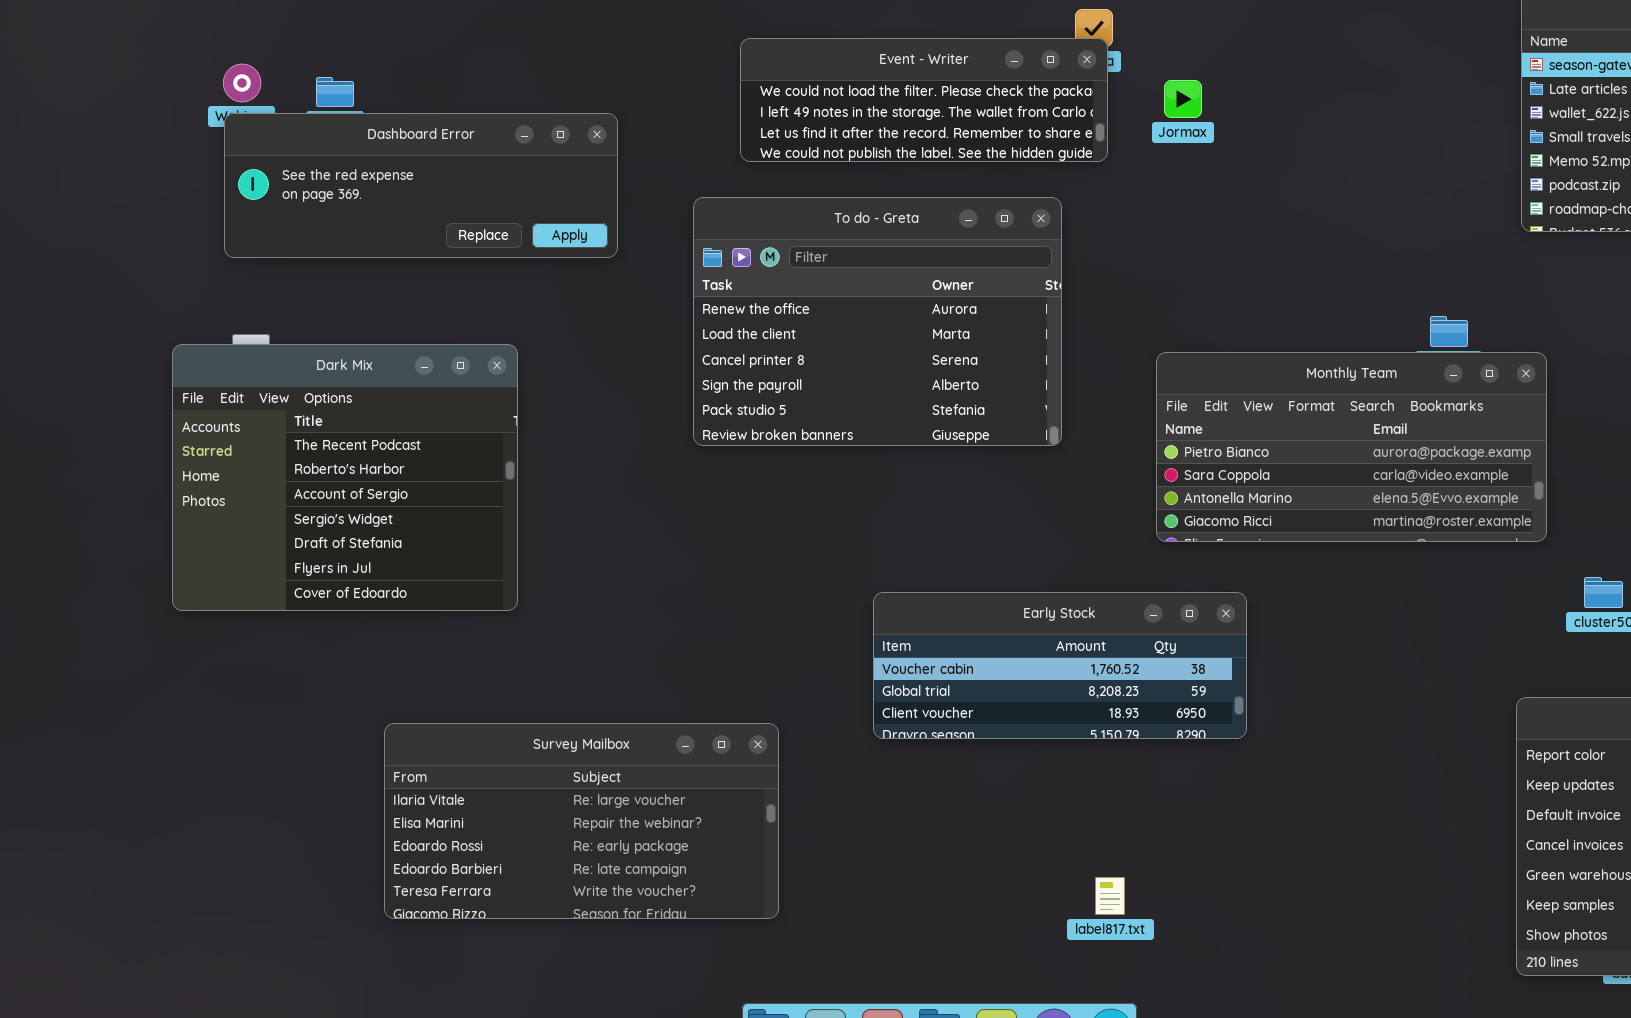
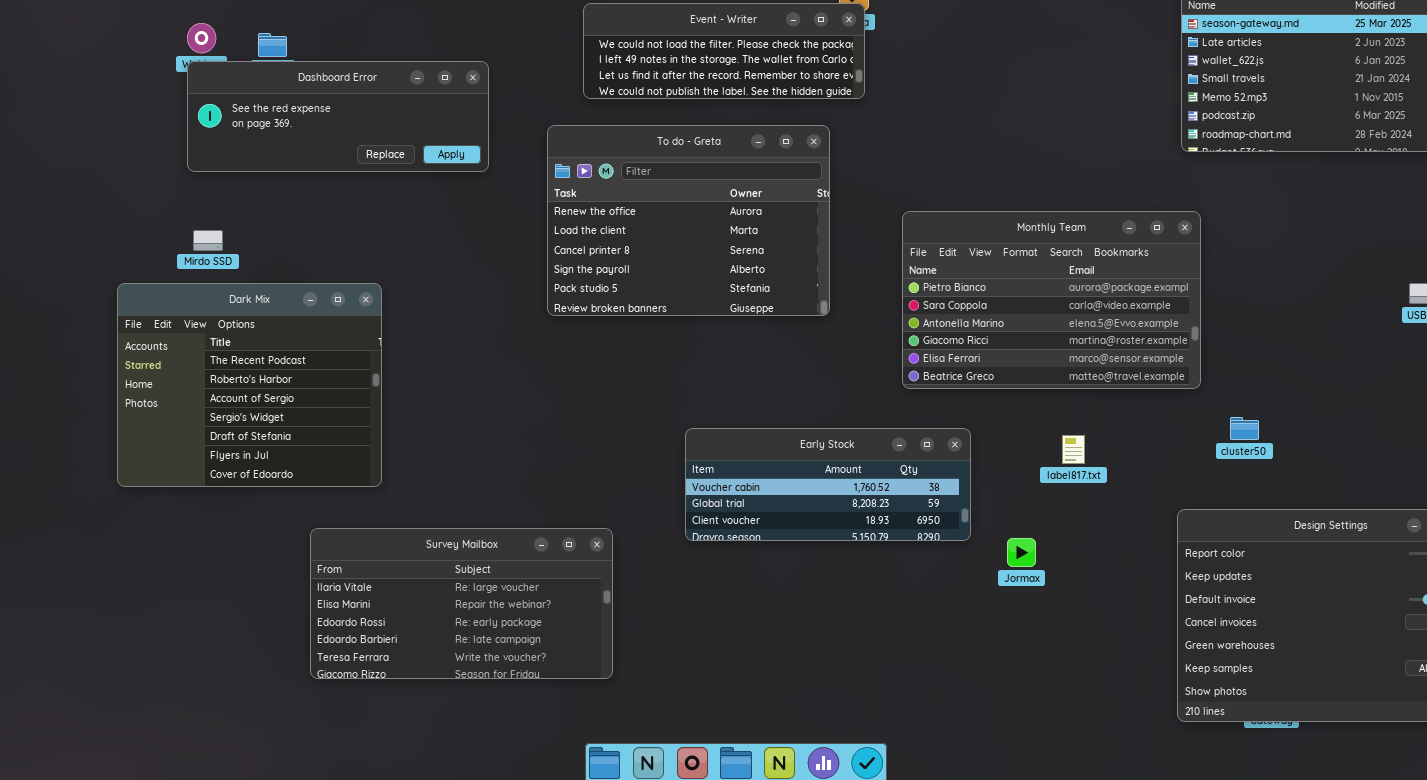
Jormax: [1164,80,1202,118] -> [1007,538,1036,567], moved
Dark Mix: [172,344,518,611] -> [117,283,382,487], moved
Monthly Team: [1156,352,1547,542] -> [902,211,1201,389], resized
label817.txt: [1095,877,1125,915] -> [1062,435,1085,464], moved

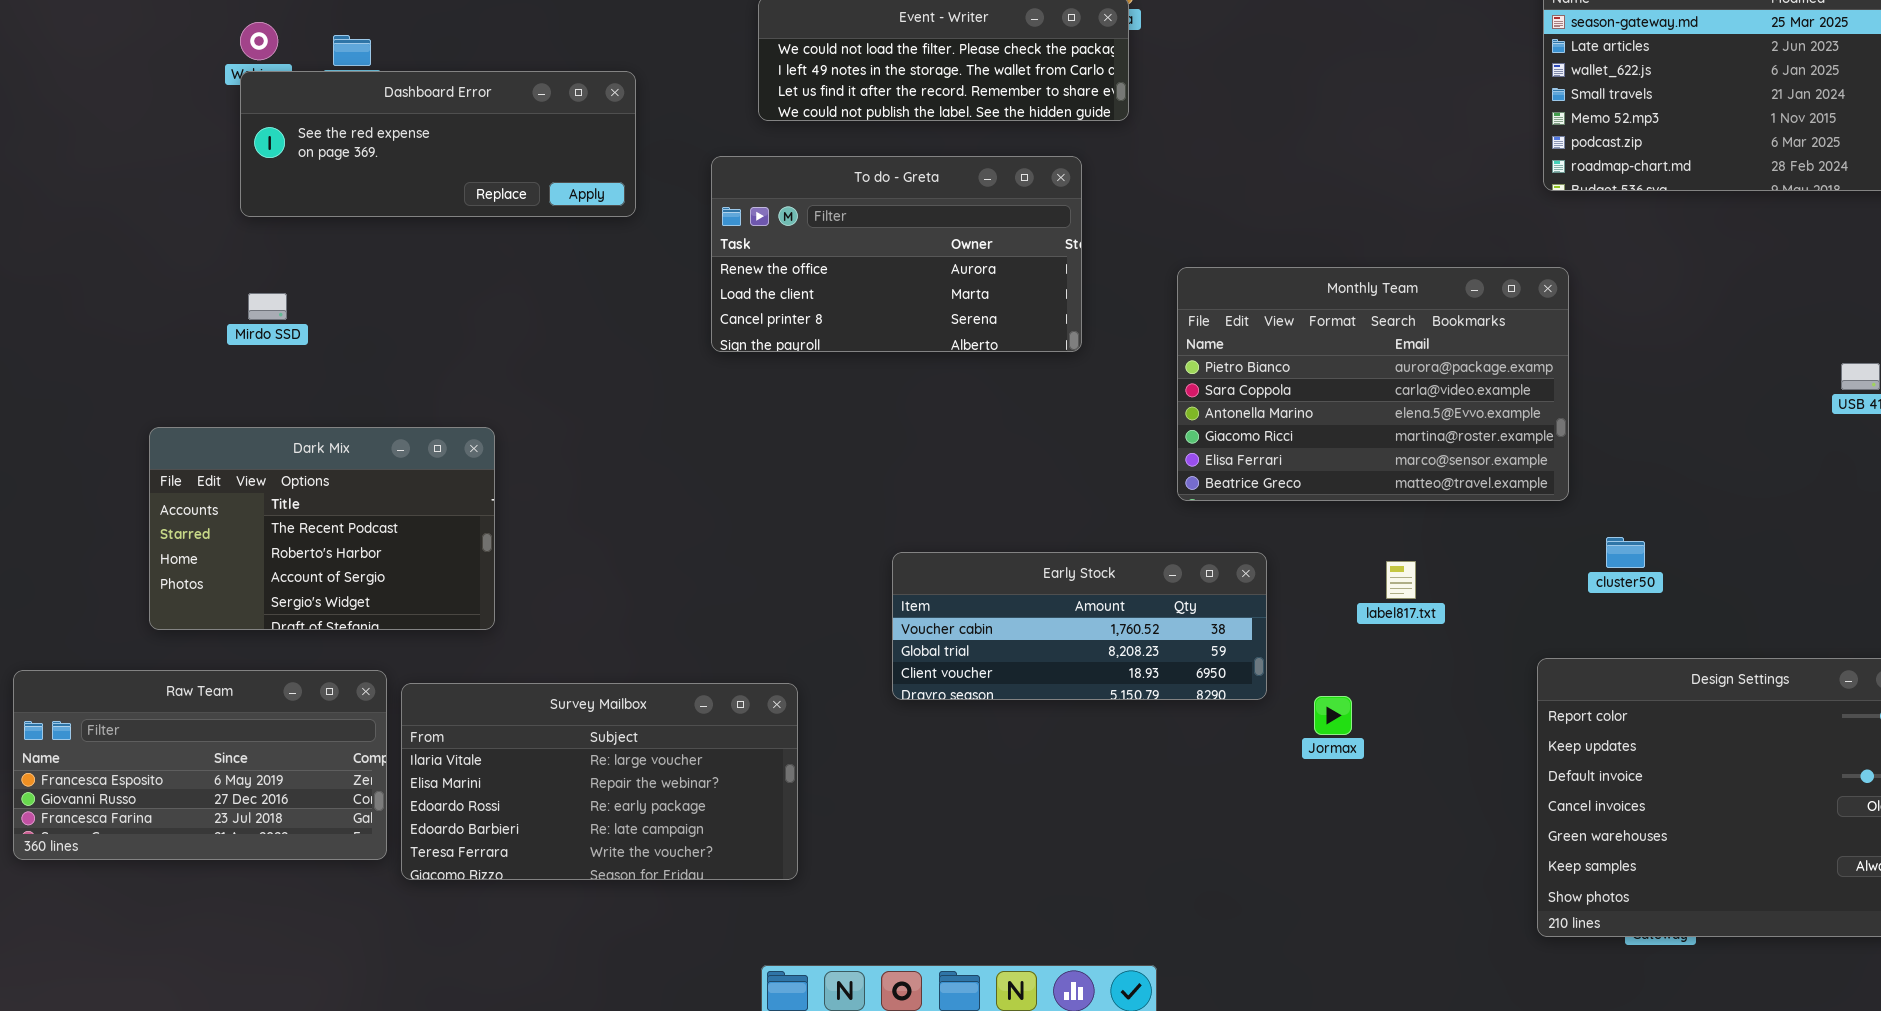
To do - Greta: [547,125,830,316] -> [711,156,1082,352], resized
Dark Mix: [117,283,382,487] -> [149,427,495,630], resized
Raw Team: none -> [13,670,387,860], opened

